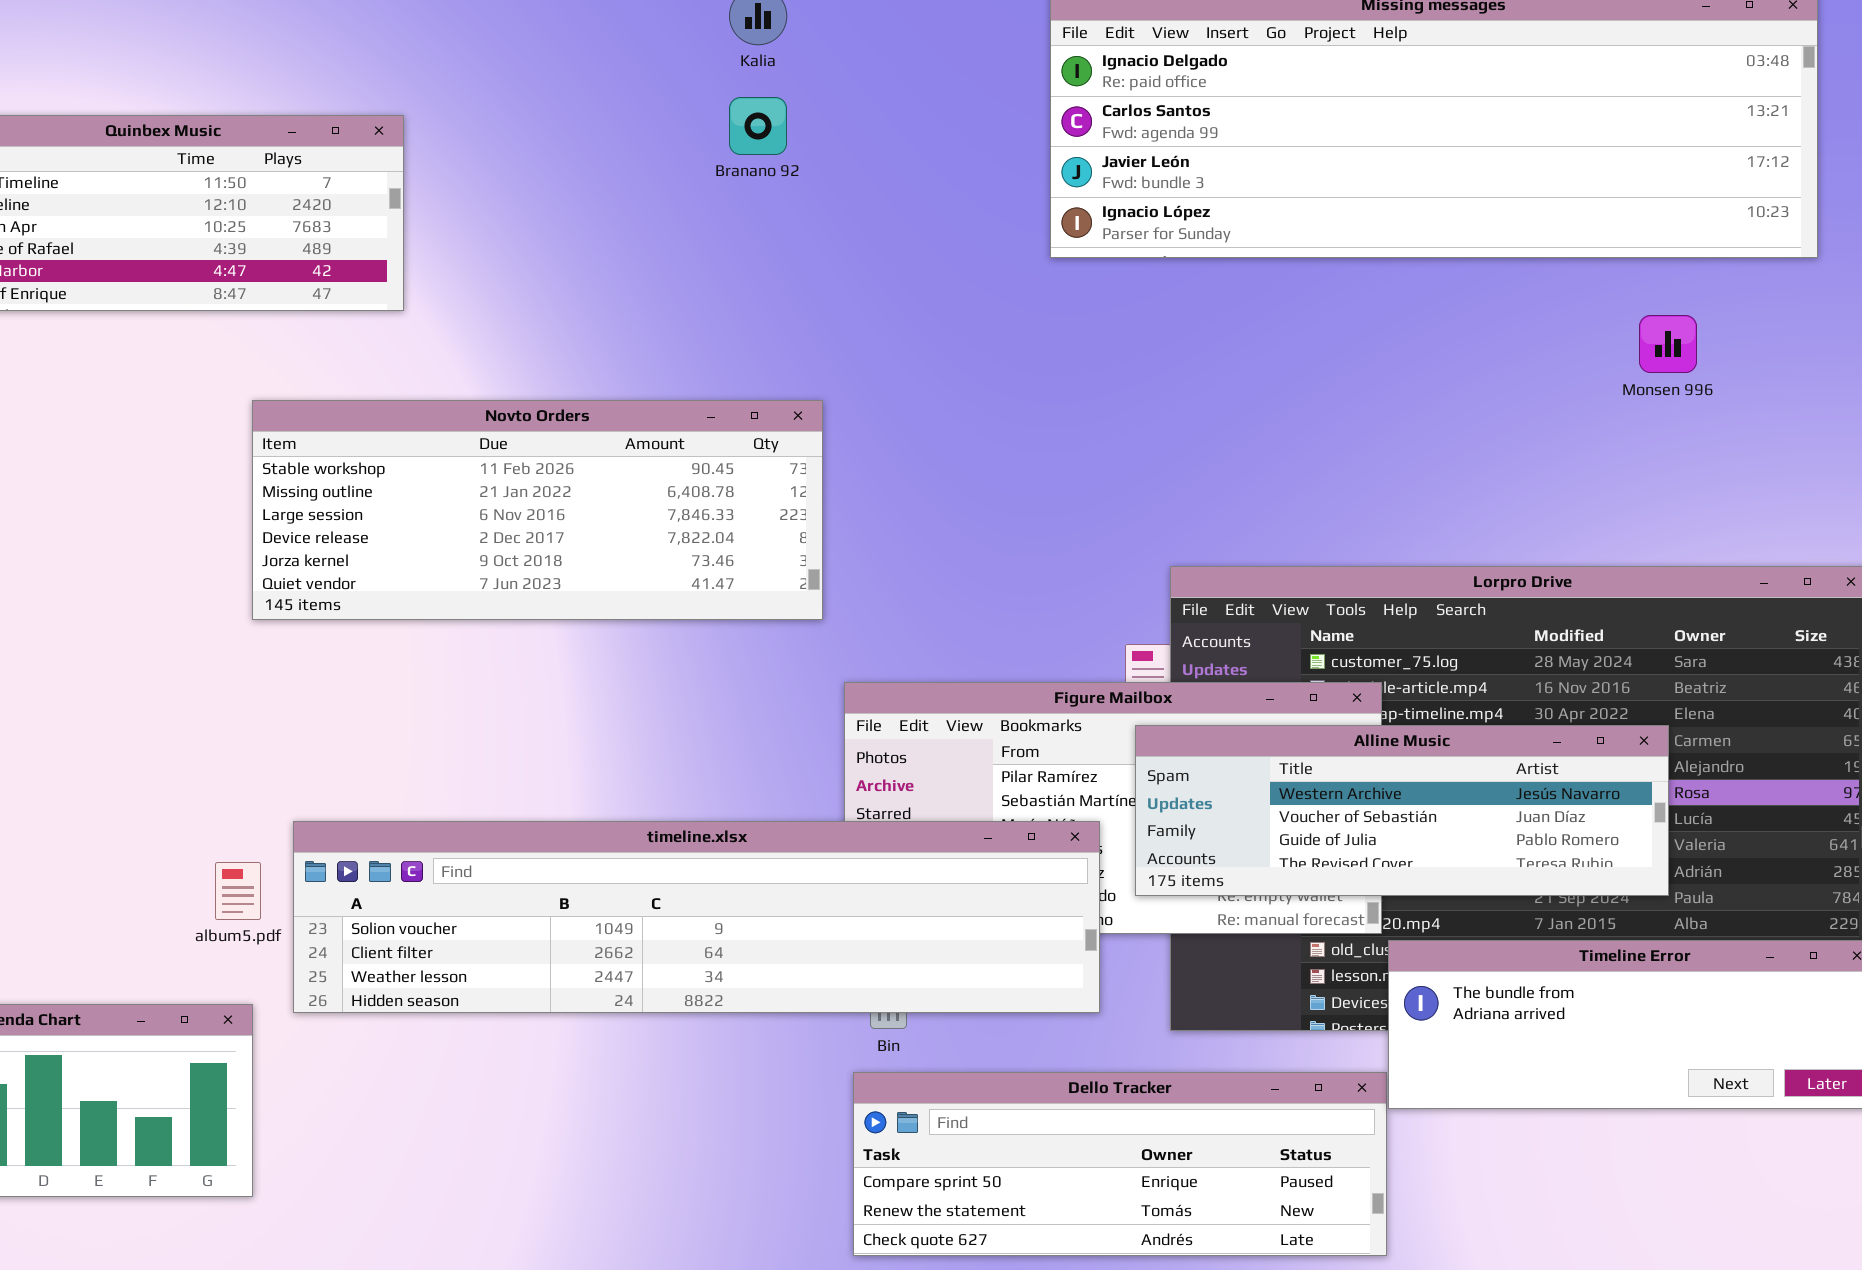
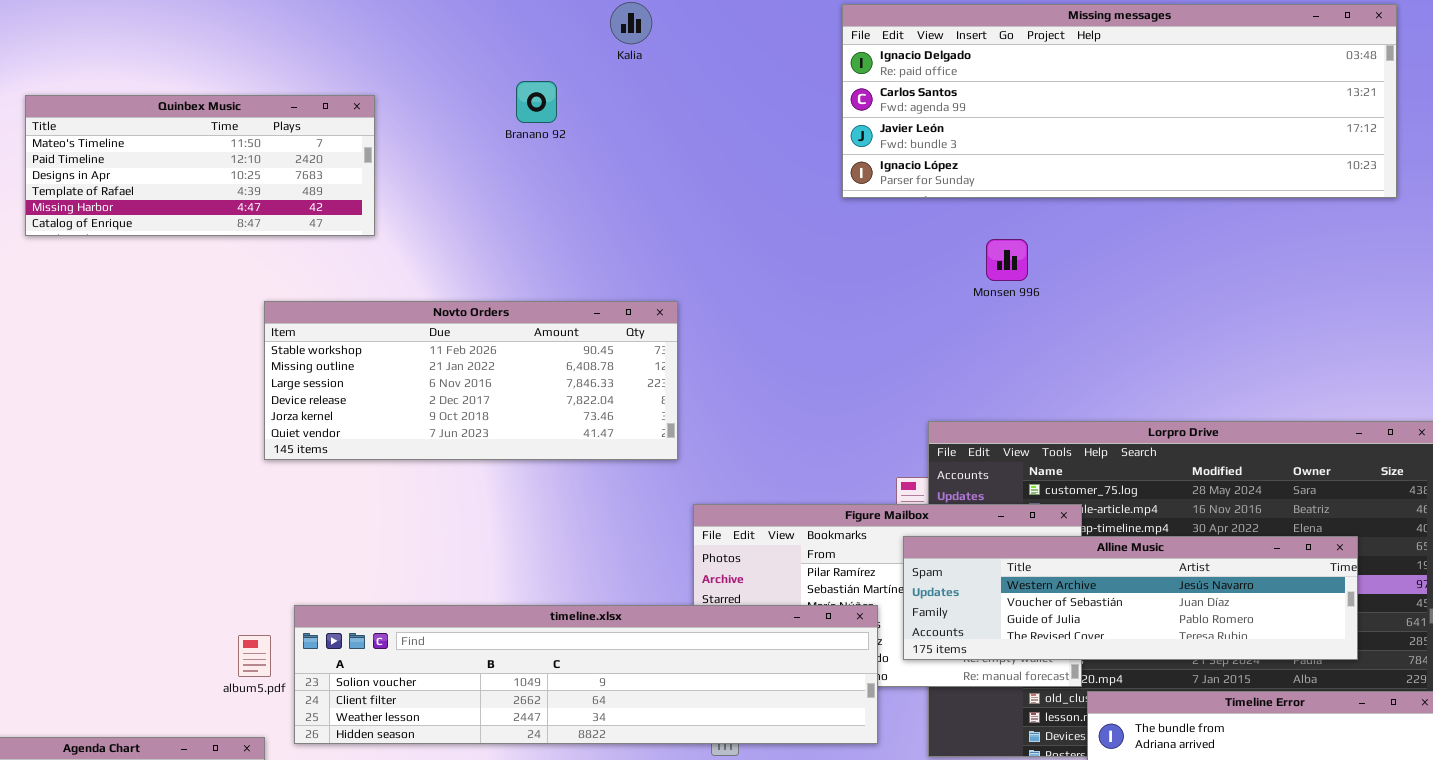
Branano 92: [729,97,787,155] -> [516,81,557,123], moved
Monsen 996: [1639,315,1697,373] -> [986,239,1028,281], moved
Alline Music: [1135,725,1669,896] -> [903,536,1358,660], resized

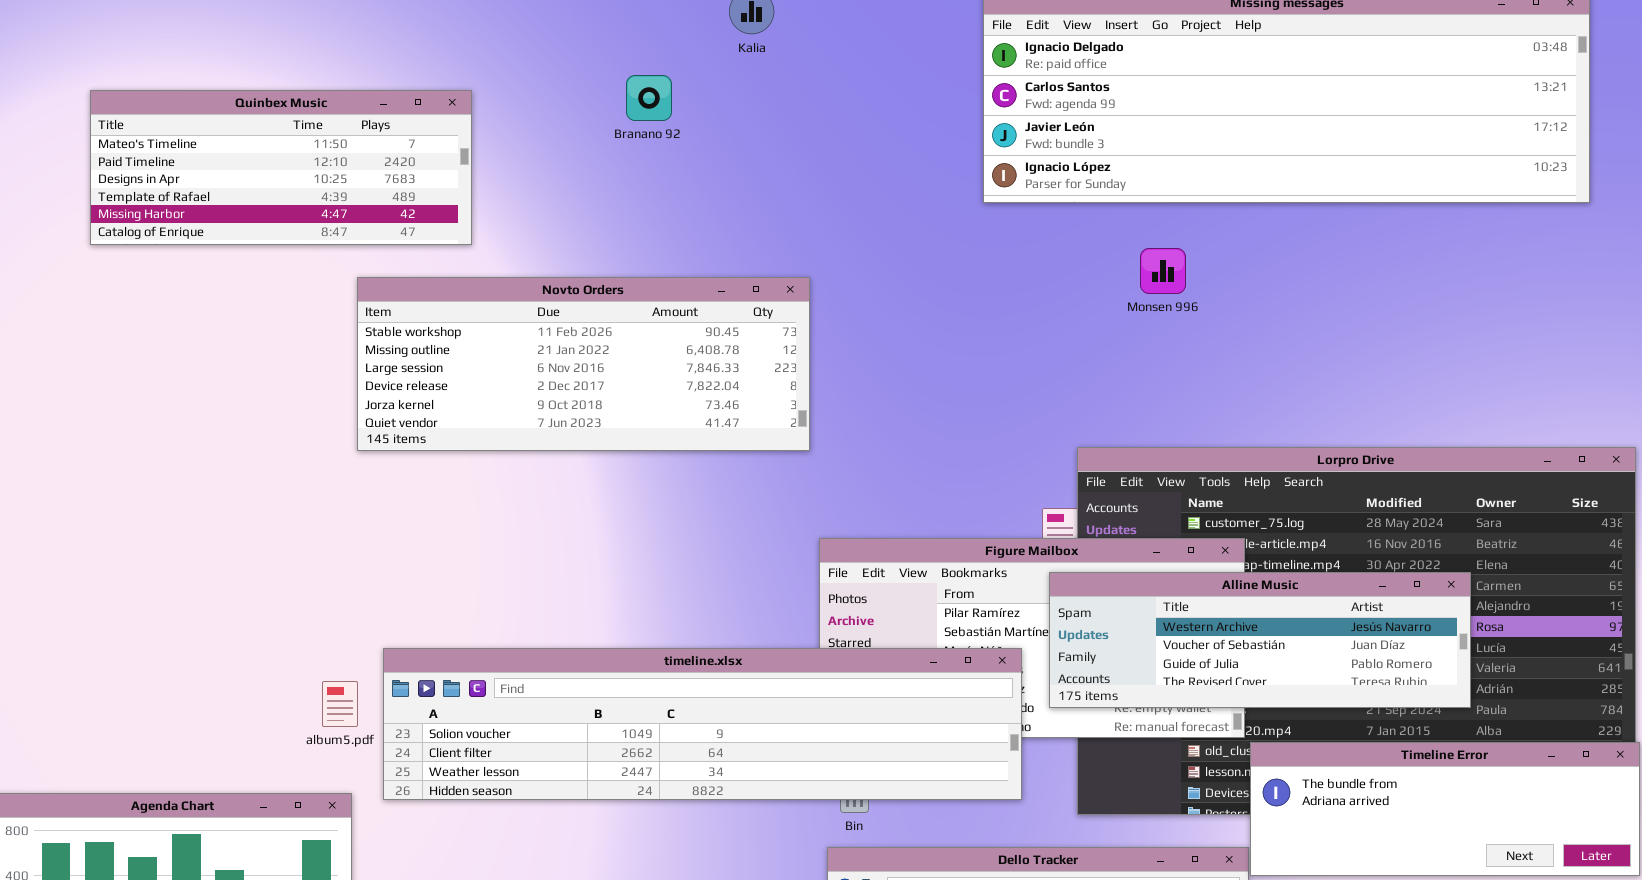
Novto Orders: [264,301,678,460] -> [357,277,810,451], moved
Alline Music: [903,536,1358,660] -> [1049,572,1471,708], resized

